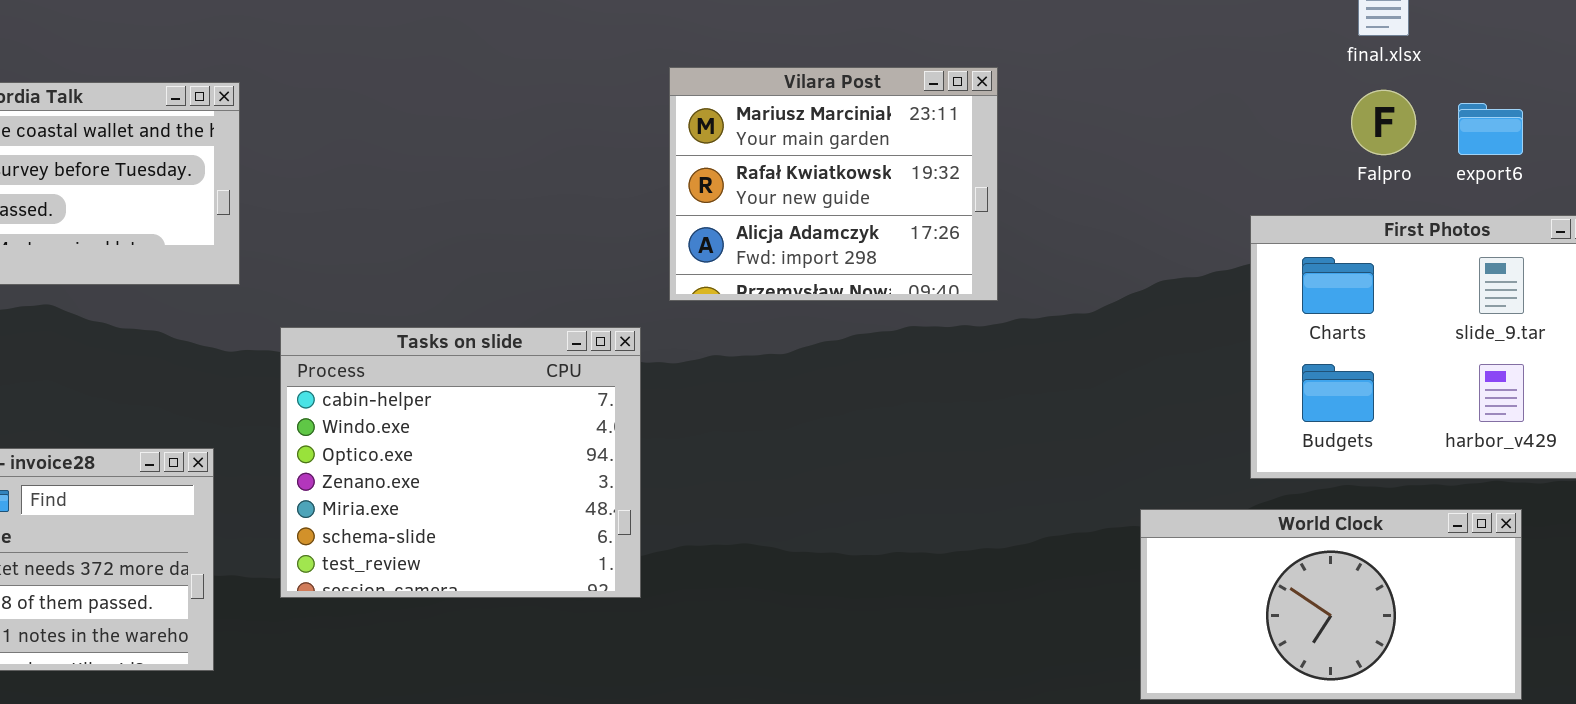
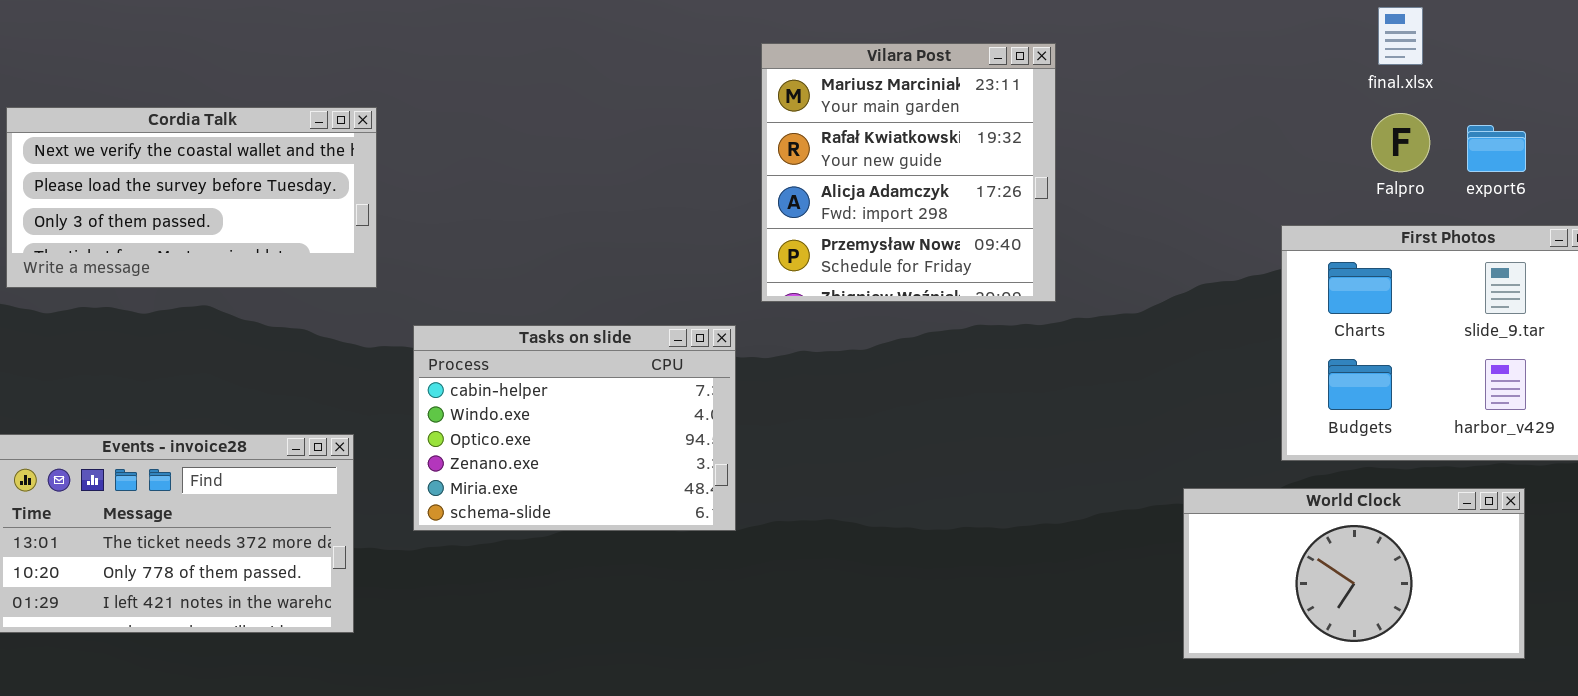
Vilara Post: [669,67,998,301] -> [761,43,1056,302], resized
Tasks on slide: [280,327,641,598] -> [413,325,736,531], resized

